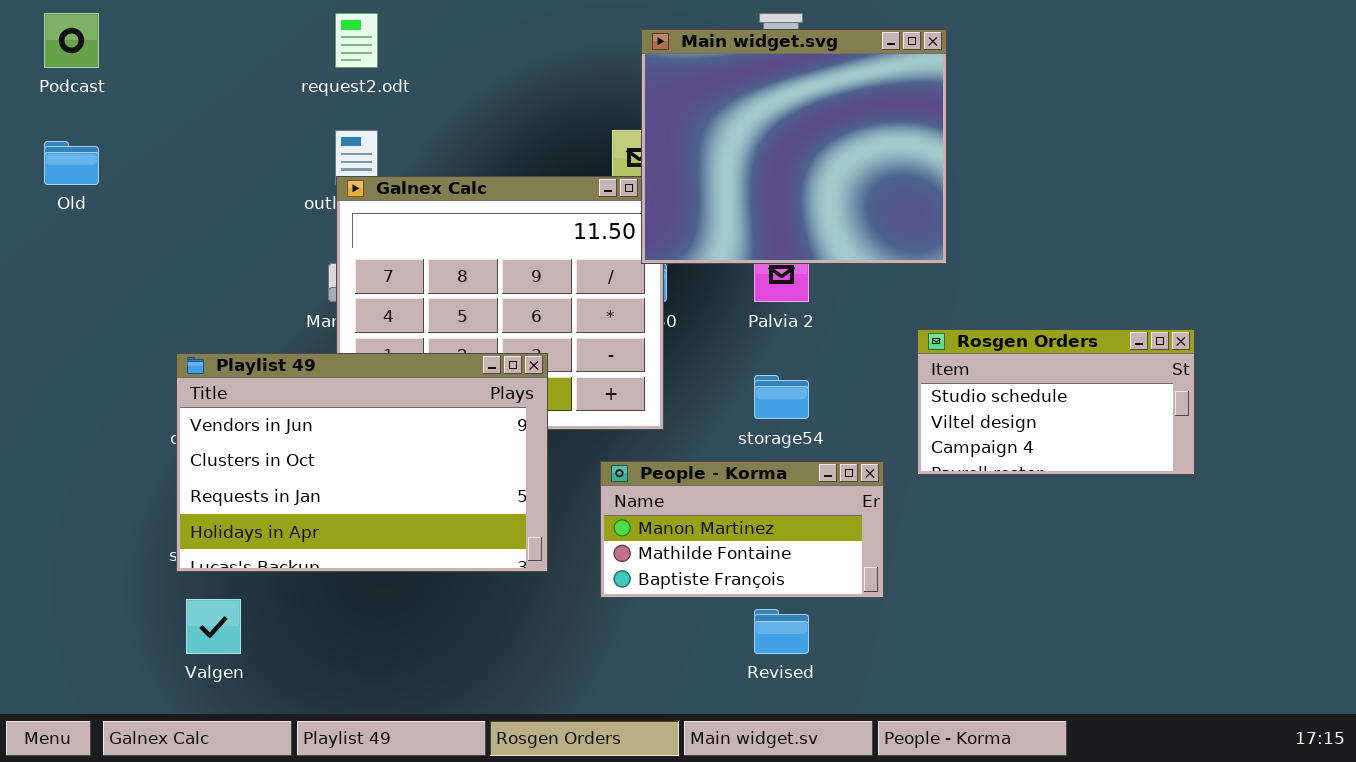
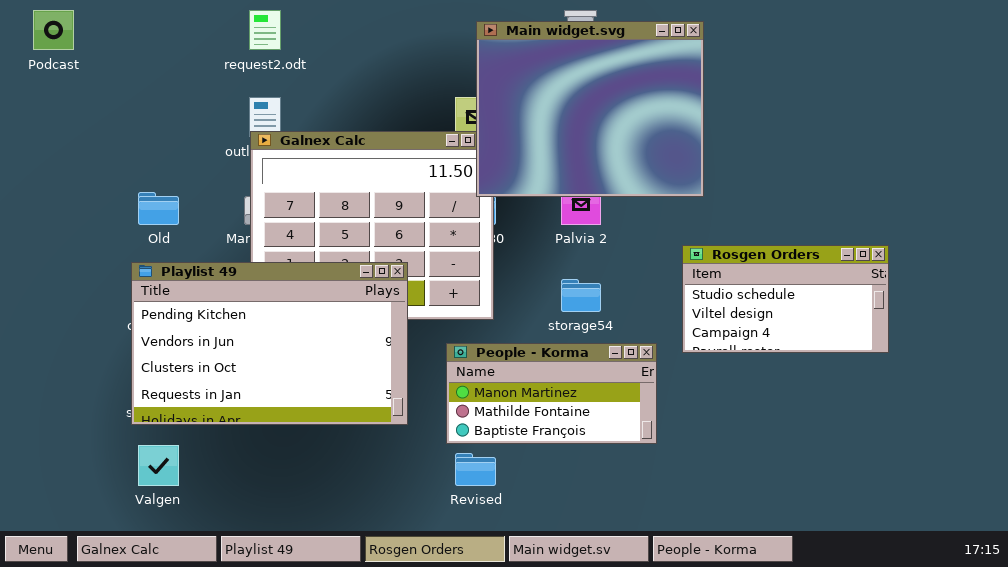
Old: [44,141,99,185] -> [138,192,179,225], moved
Playlist 49: [176,353,548,572] -> [131,262,408,425], scrolled up 1 row
Revised: [754,609,809,654] -> [455,453,496,486], moved

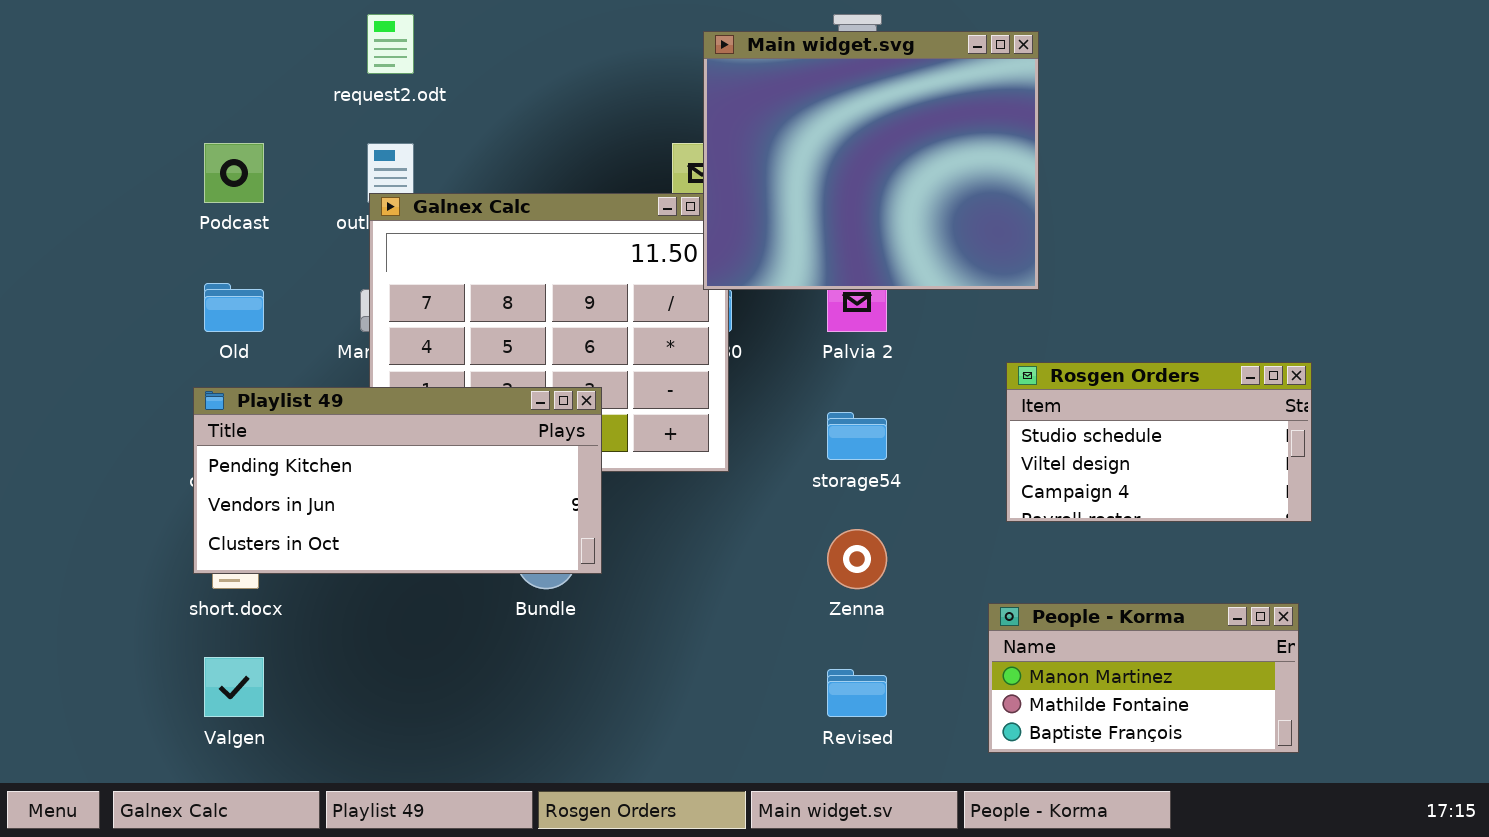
Podcast: [33,10,74,50] -> [204,143,264,203], moved
Playlist 49: [131,262,408,425] -> [193,387,602,574], resized
People - Korma: [446,343,657,444] -> [988,603,1299,753], moved
Revised: [455,453,496,486] -> [827,669,887,717], moved

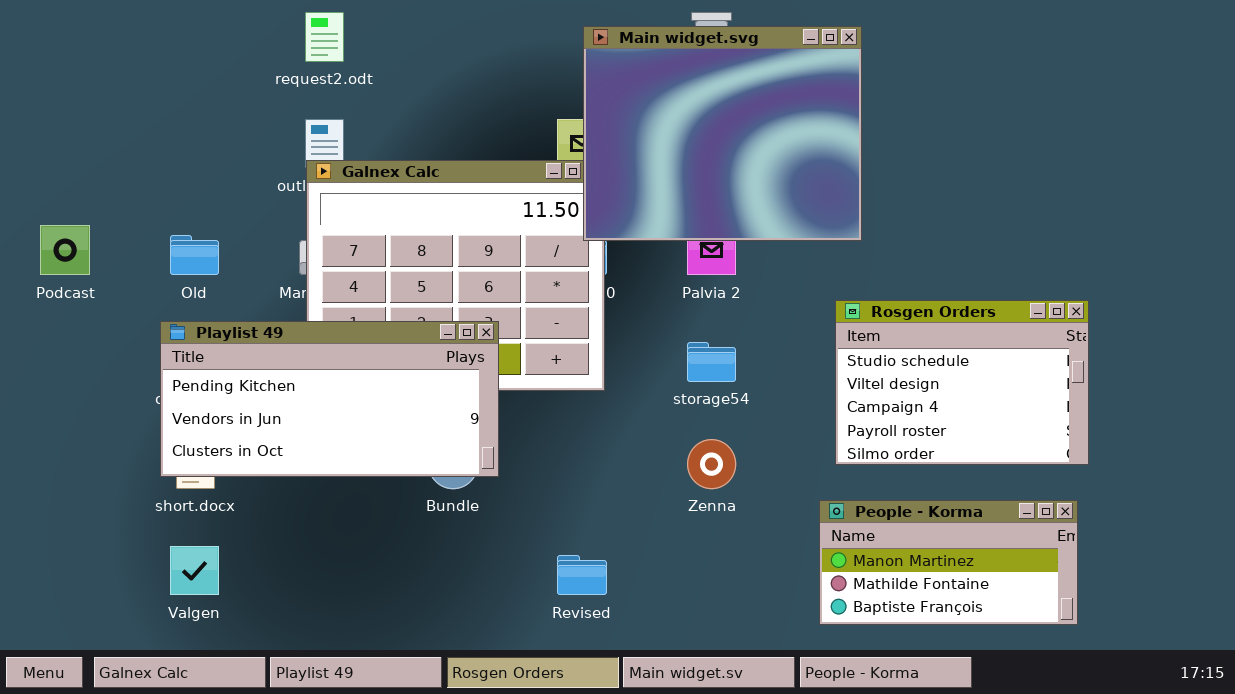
Podcast: [204,143,264,203] -> [40,225,90,275], moved
Rosgen Orders: [1006,362,1312,522] -> [835,300,1089,465], resized
Revised: [827,669,887,717] -> [557,555,607,595], moved

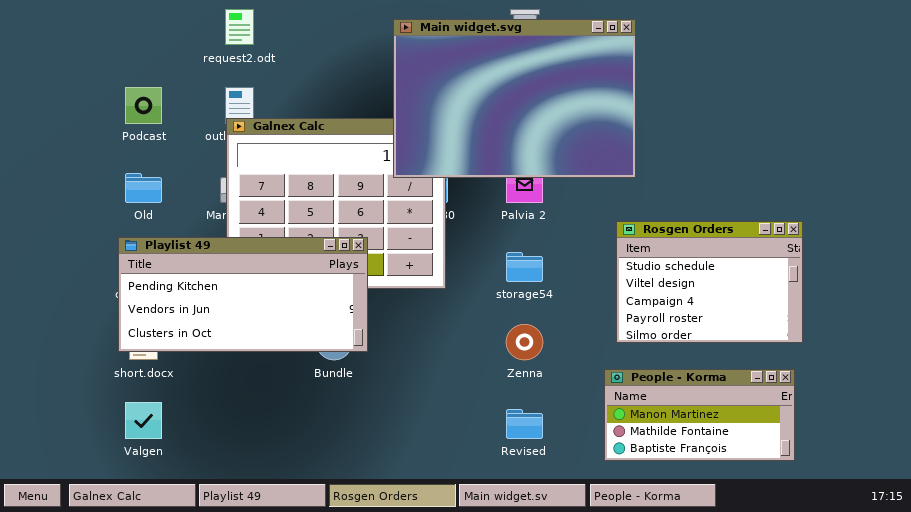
Main widget.svg: [583,26,862,241] -> [393,19,636,178], resized
Podcast: [40,225,90,275] -> [125,87,162,124], moved
Revised: [557,555,607,595] -> [506,409,543,439], moved

